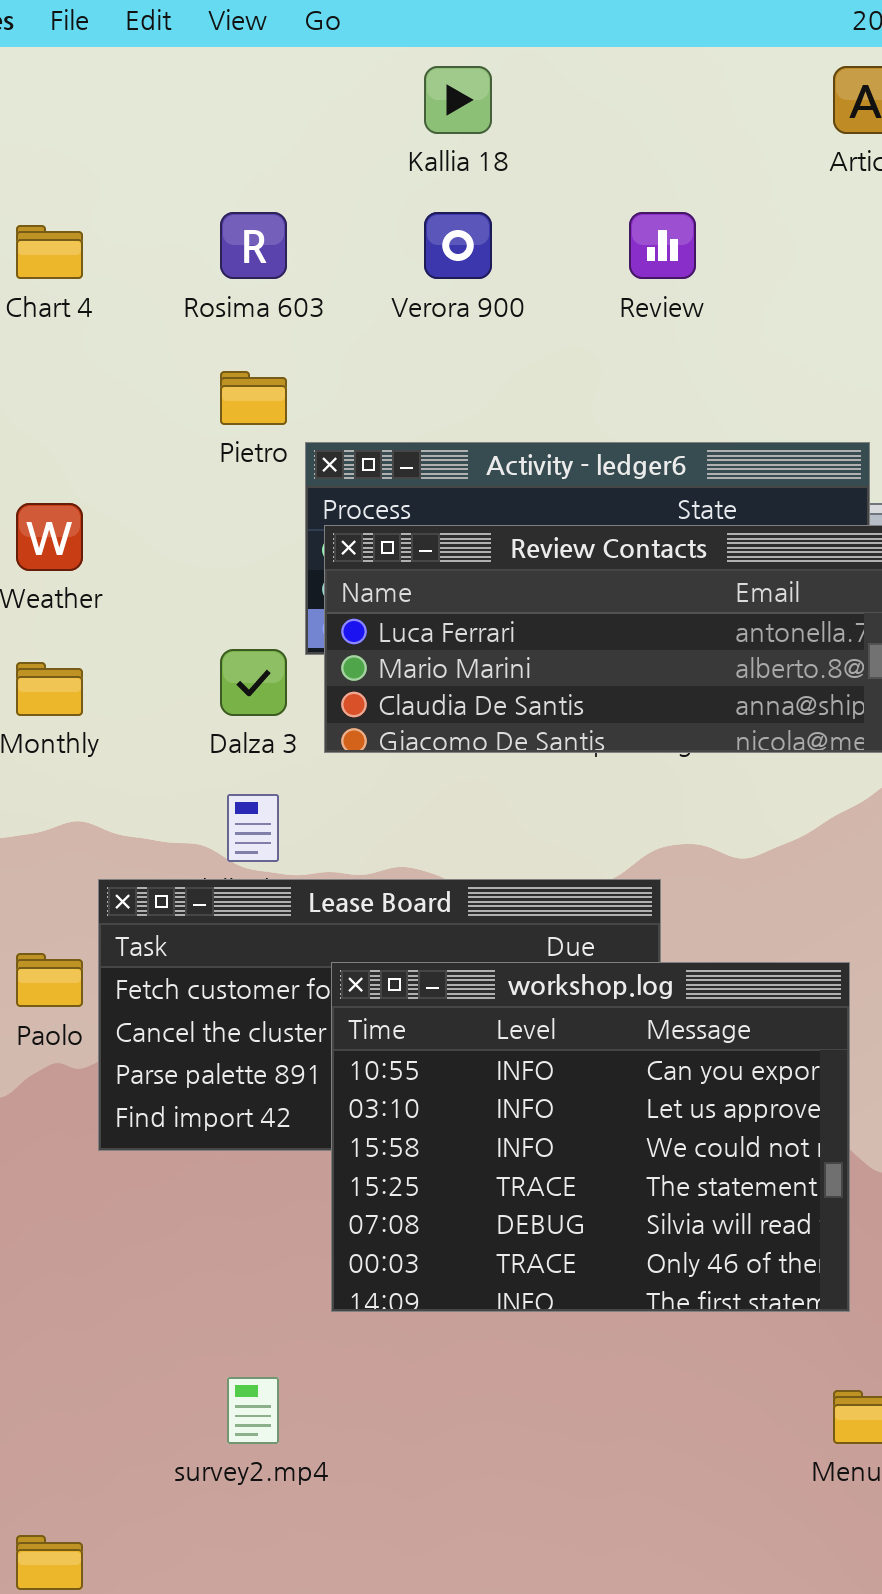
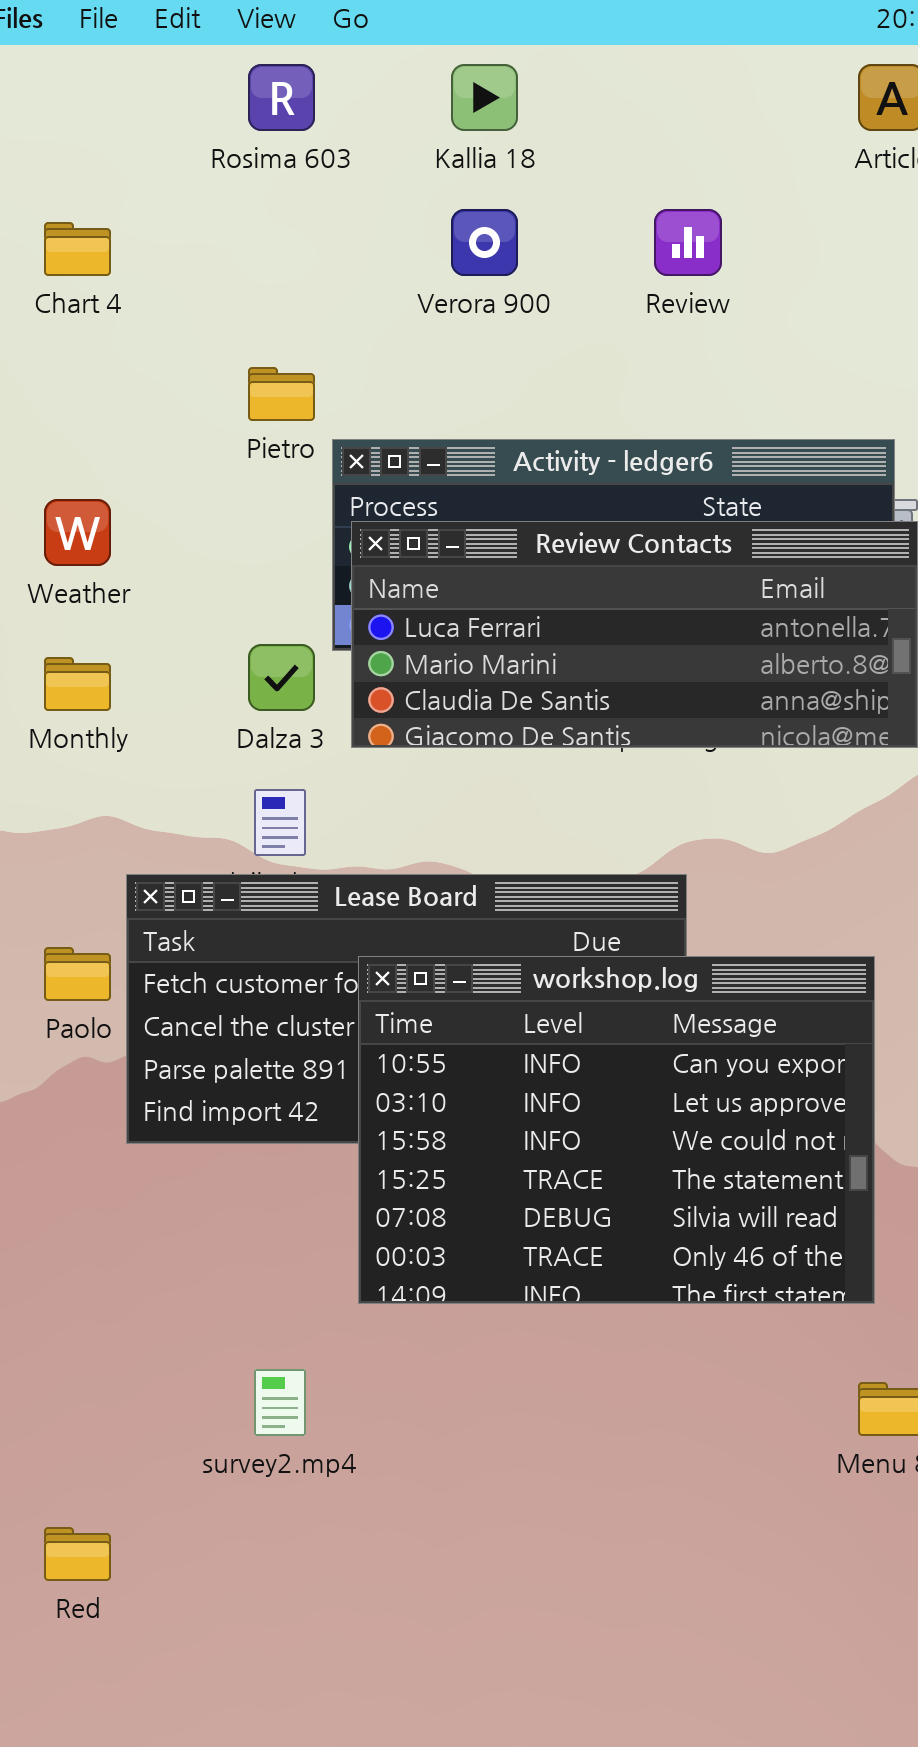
Rosima 603: [220,212,287,279] -> [248,64,315,131], moved

